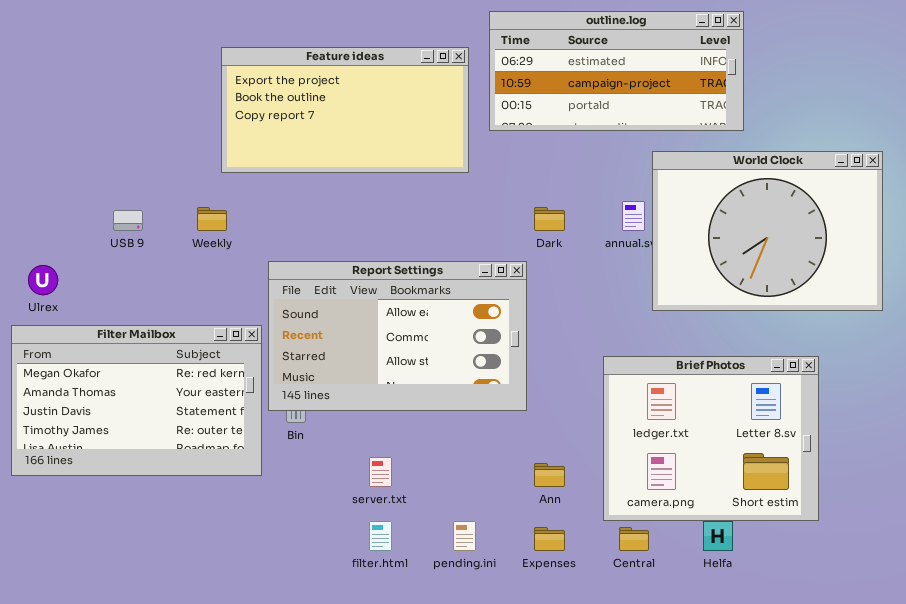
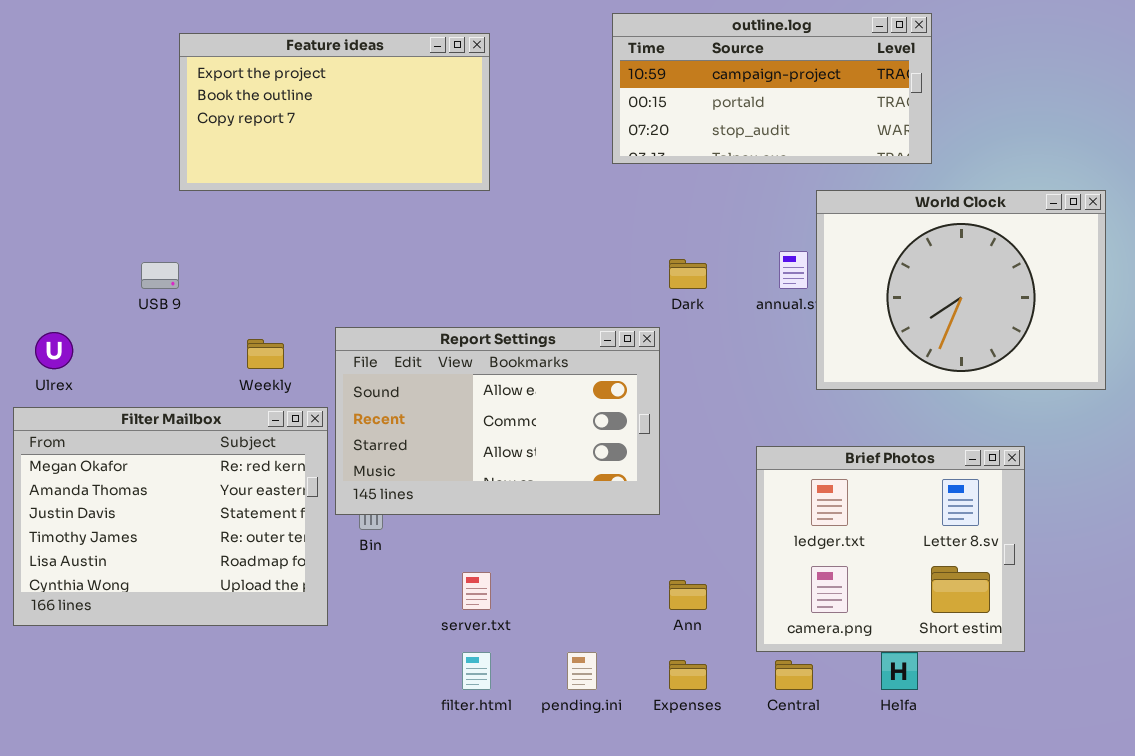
outline.log: [489,11,744,131] -> [612,13,932,164], scrolled down 1 row
Feature ideas: [221,47,469,173] -> [179,33,490,191], moved
Weekly: [197,207,227,231] -> [247,339,284,369], moved
Filter Mailbox: [11,325,262,476] -> [13,407,328,626], resized

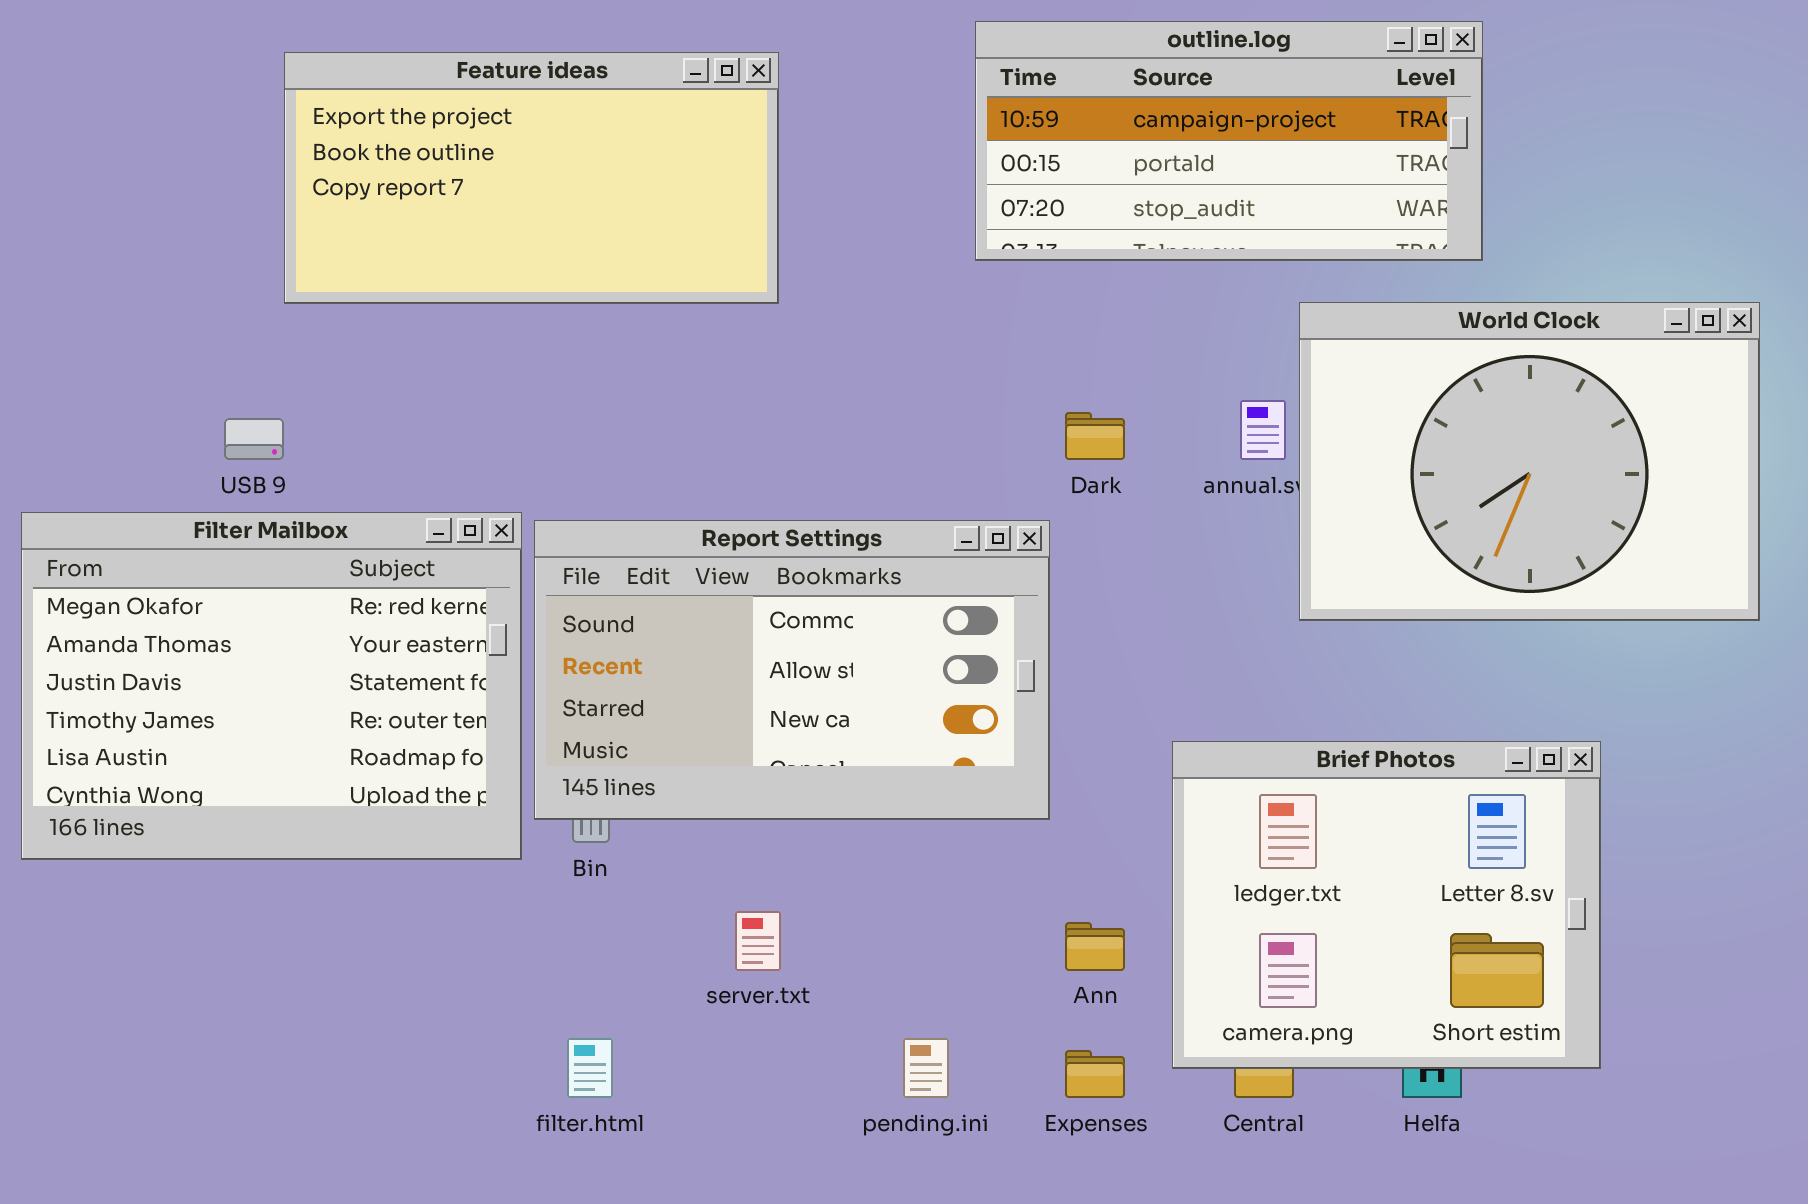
Report Settings: [335,327,660,515] -> [534,520,1050,820], scrolled down 1 row
Filter Mailbox: [13,407,328,626] -> [21,512,522,860], moved
Brief Photos: [756,446,1025,652] -> [1172,741,1601,1069], moved
filter.html: [462,652,491,690] -> [567,1038,613,1098], moved

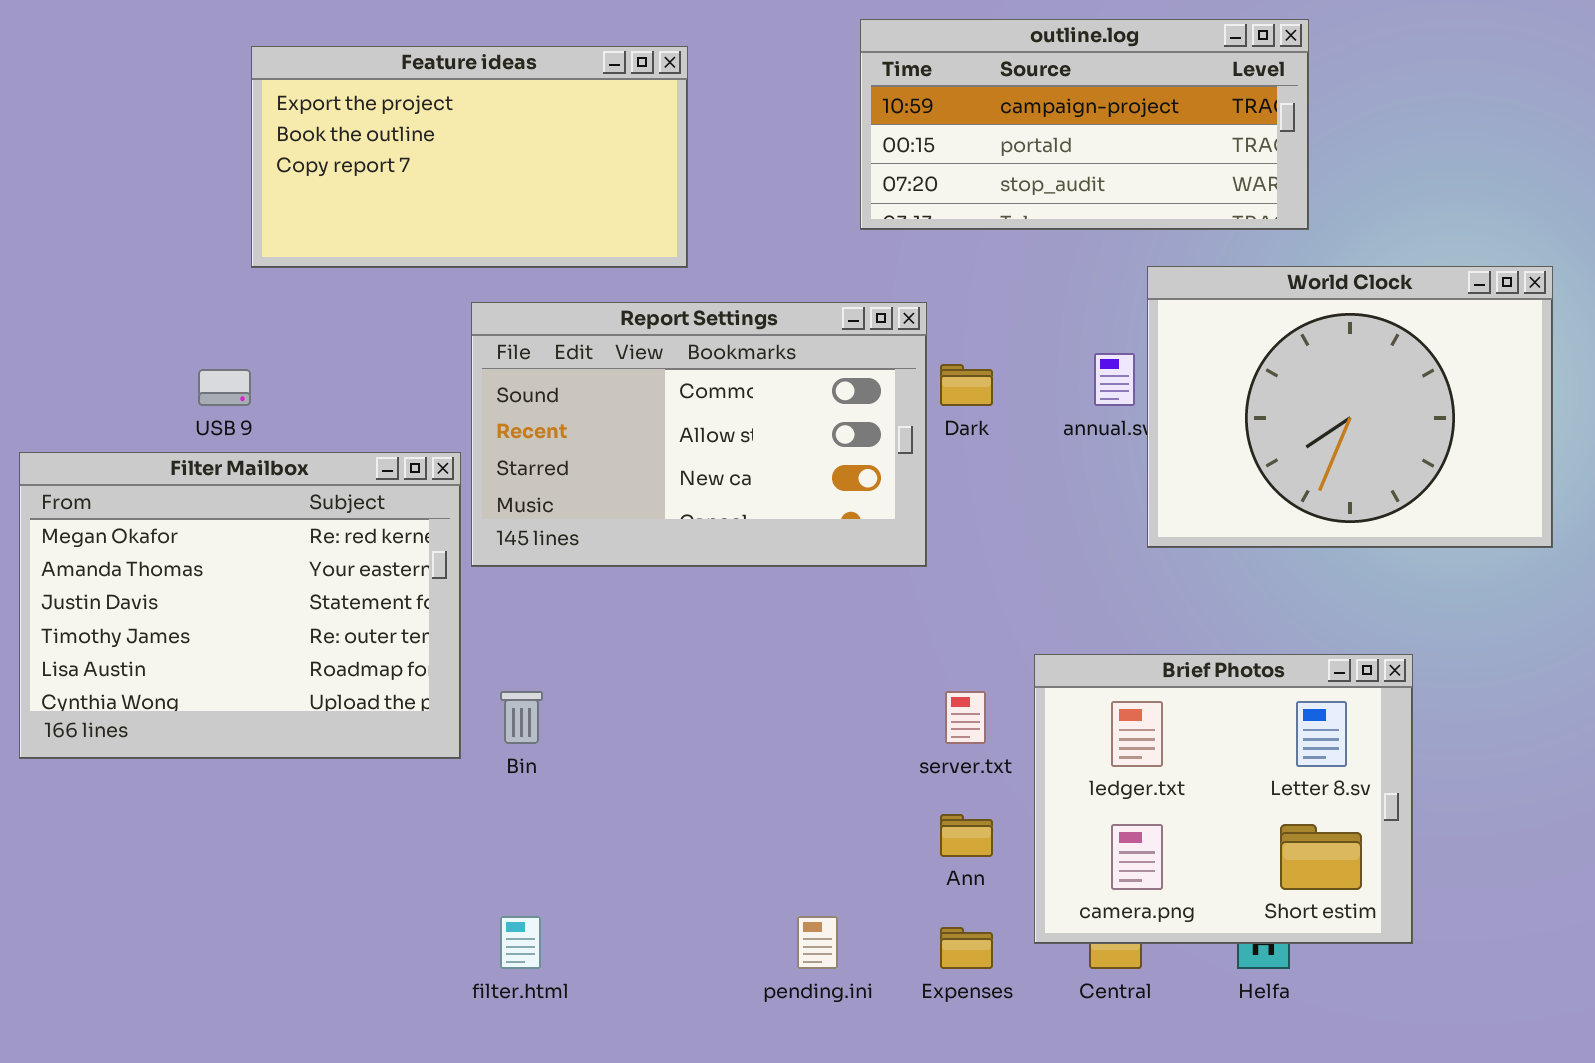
Report Settings: [534,520,1050,820] -> [471,302,927,567], moved
server.txt: [735,911,781,971] -> [945,691,986,744], moved

